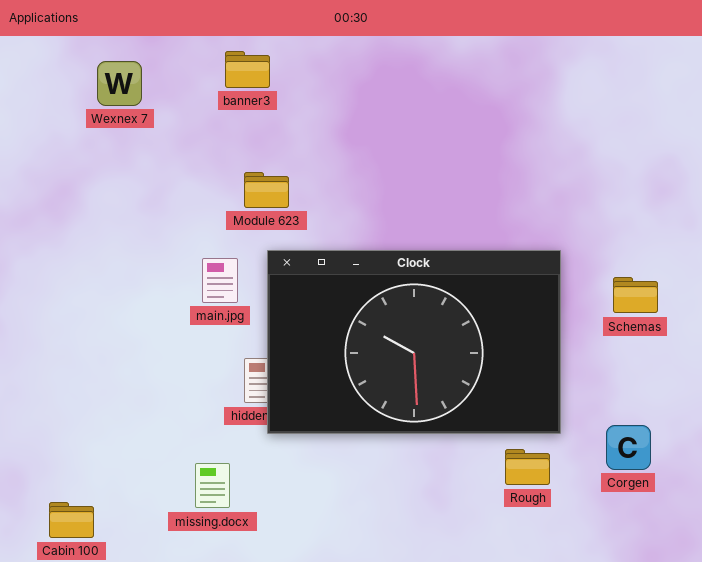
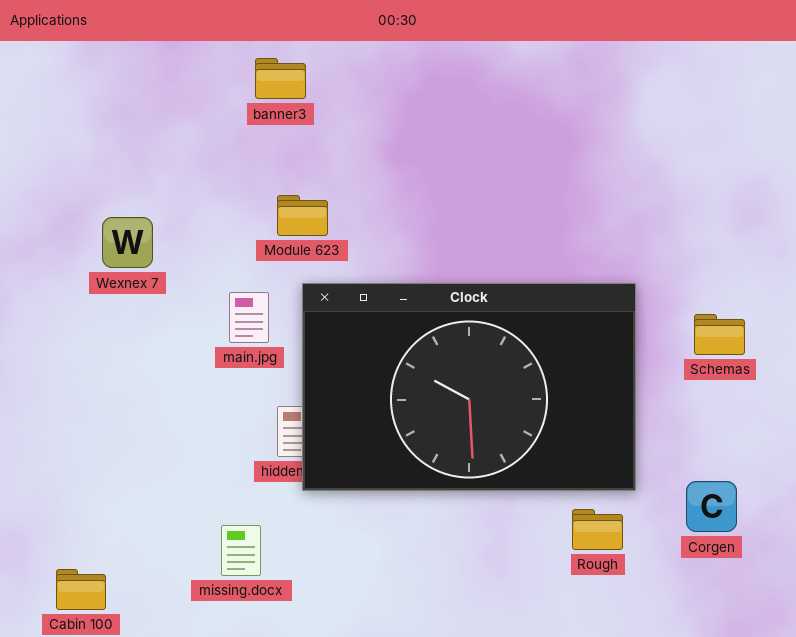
Wexnex 7: [97,61,142,106] -> [102,217,153,268], moved

